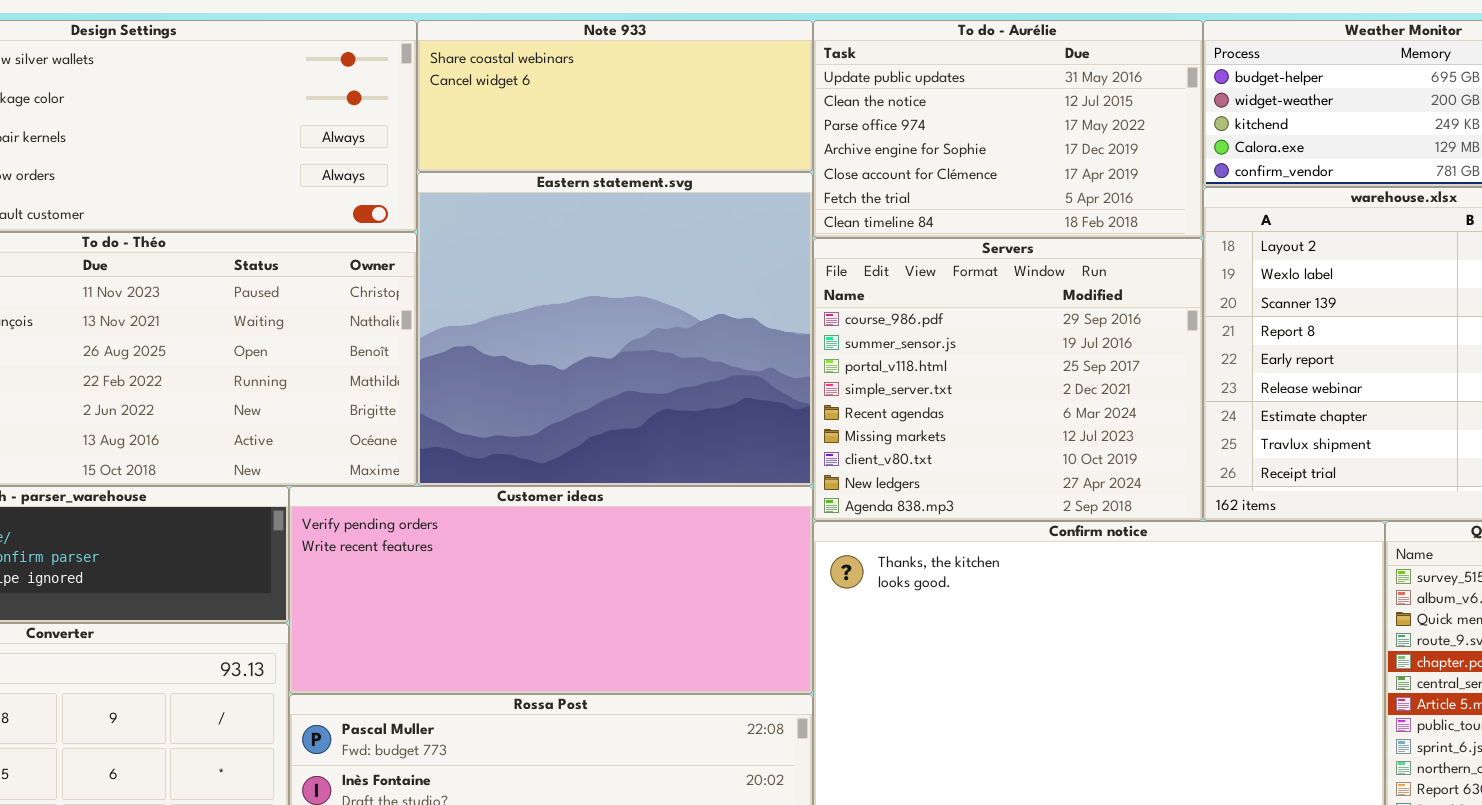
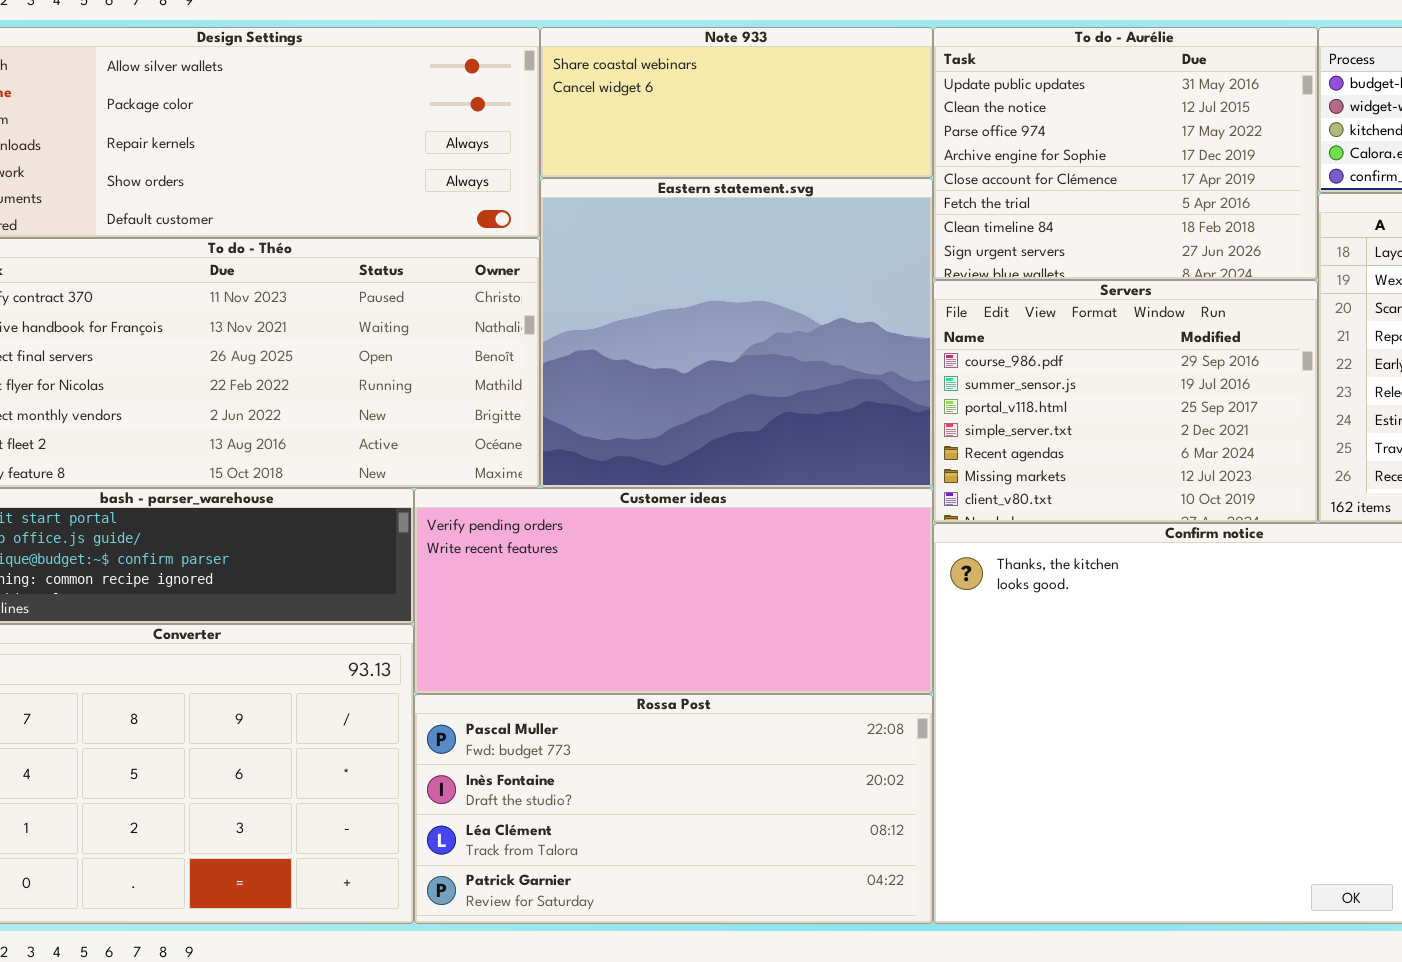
To do - Aurélie: [813,20,1203,238] -> [933,27,1318,280], resized
Servers: [813,238,1203,521] -> [933,280,1318,523], resized

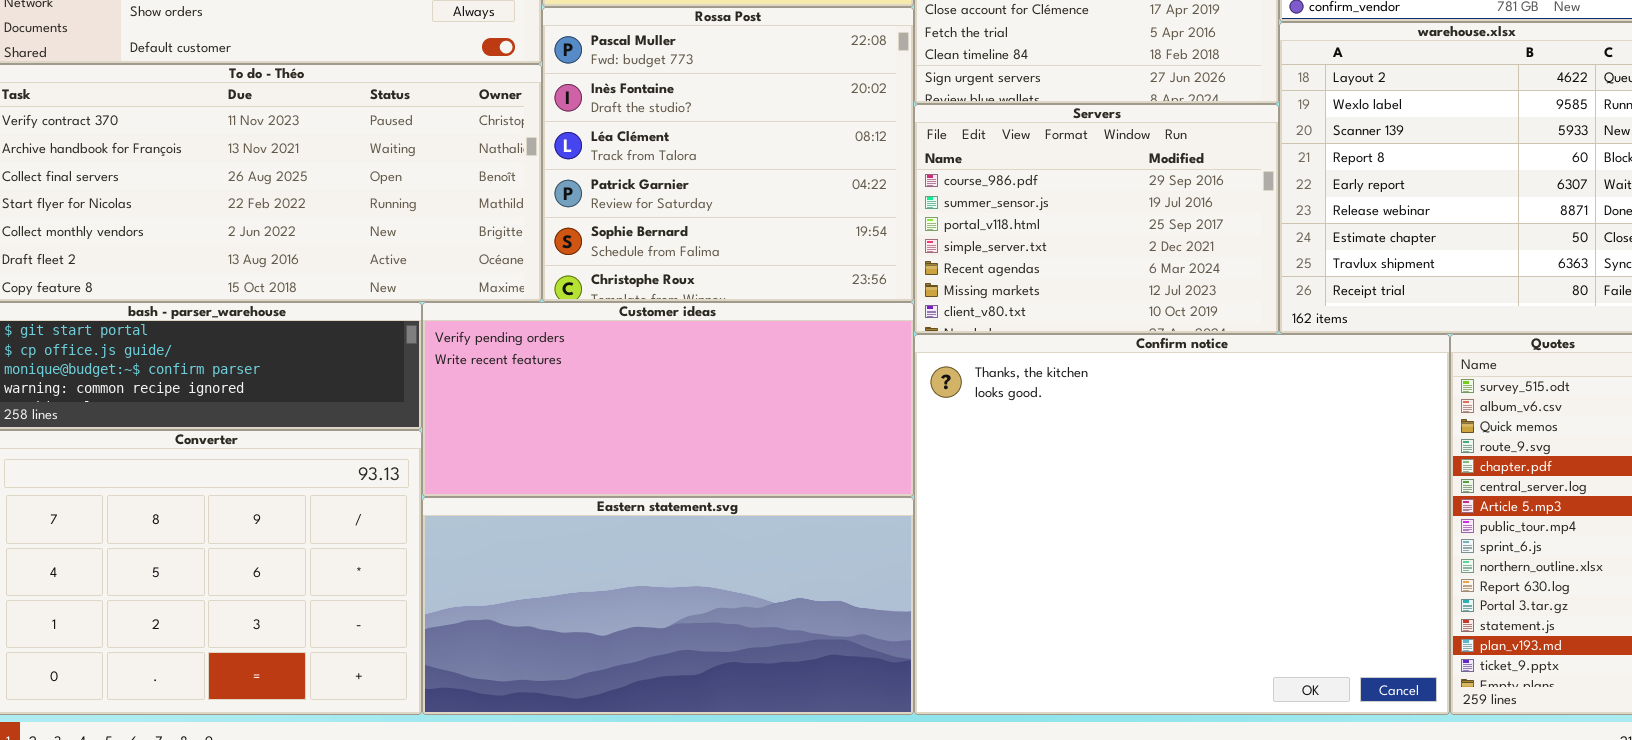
Eastern statement.svg: [540,178,933,488] -> [422,497,914,715], moved, resized
Rossa Post: [414,694,933,924] -> [542,7,914,302], moved, resized

